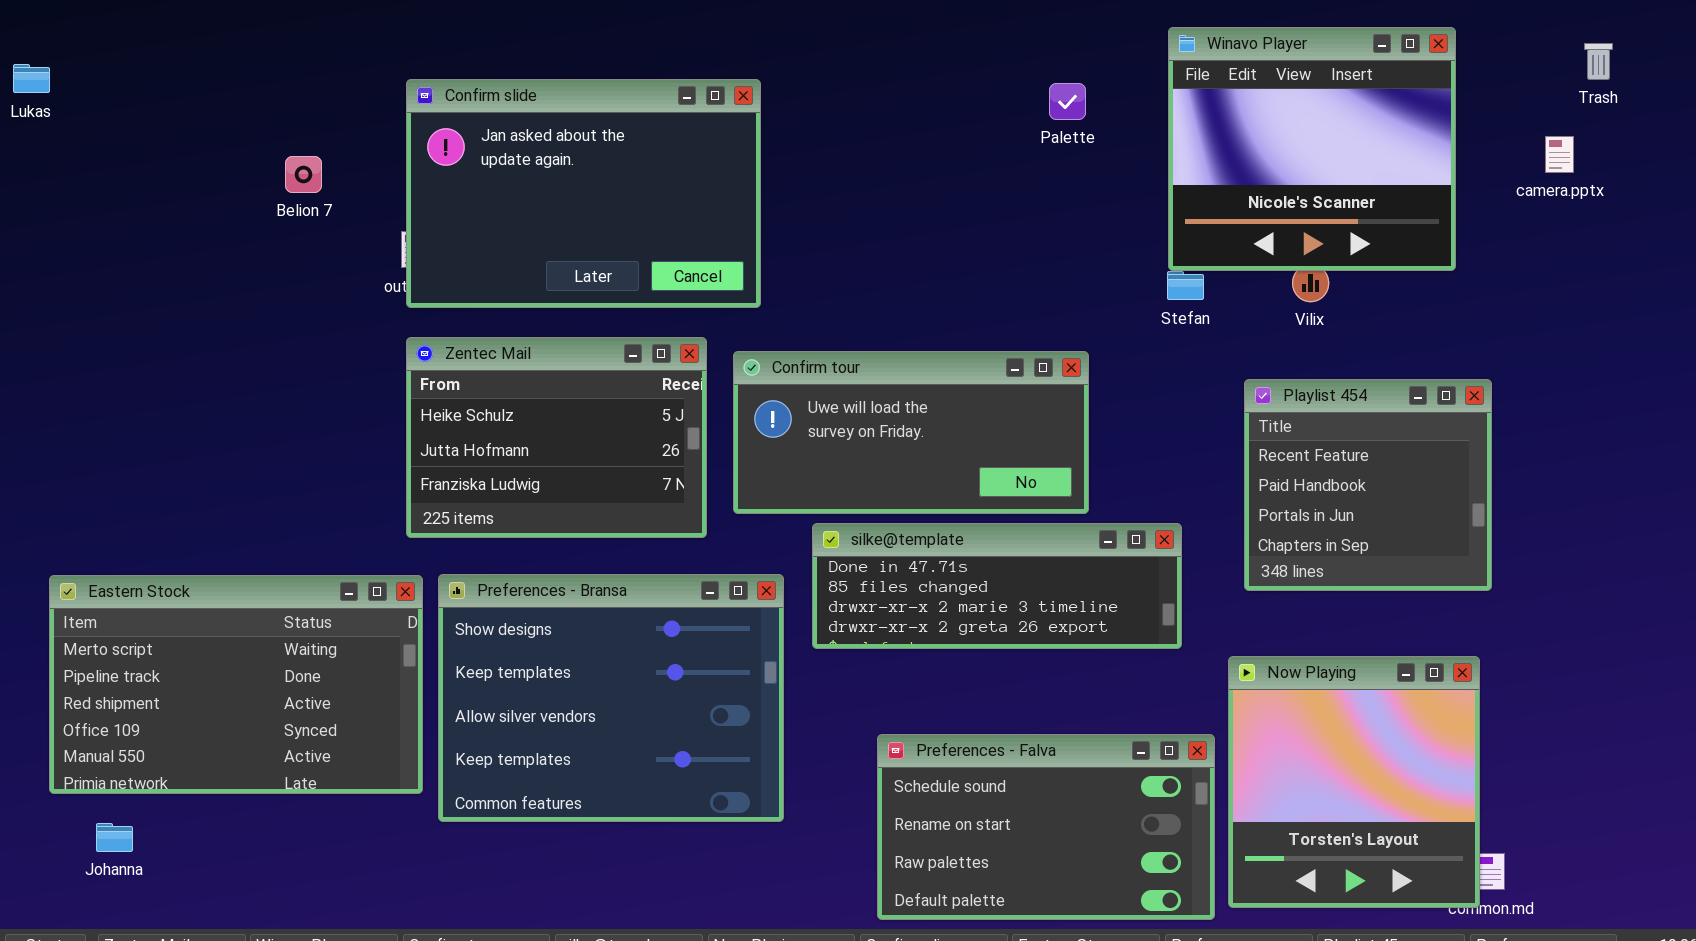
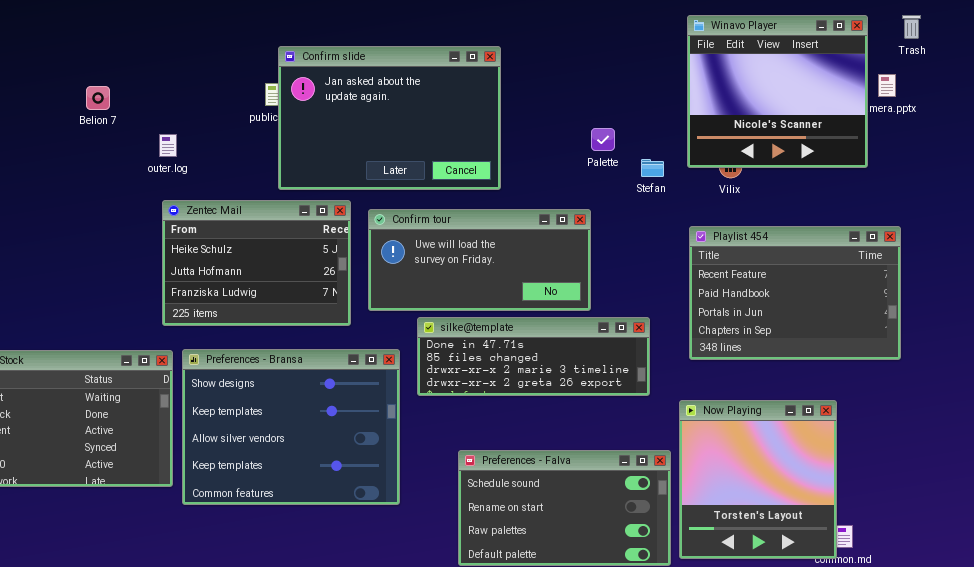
Winavo Player: [1168,27,1456,271] -> [687,15,868,168], moved
Confirm slide: [406,79,761,308] -> [278,46,501,190], moved
Palette: [1049,83,1086,120] -> [591,128,615,151], moved
Playlist 454: [1244,379,1492,591] -> [689,226,901,360], resized

